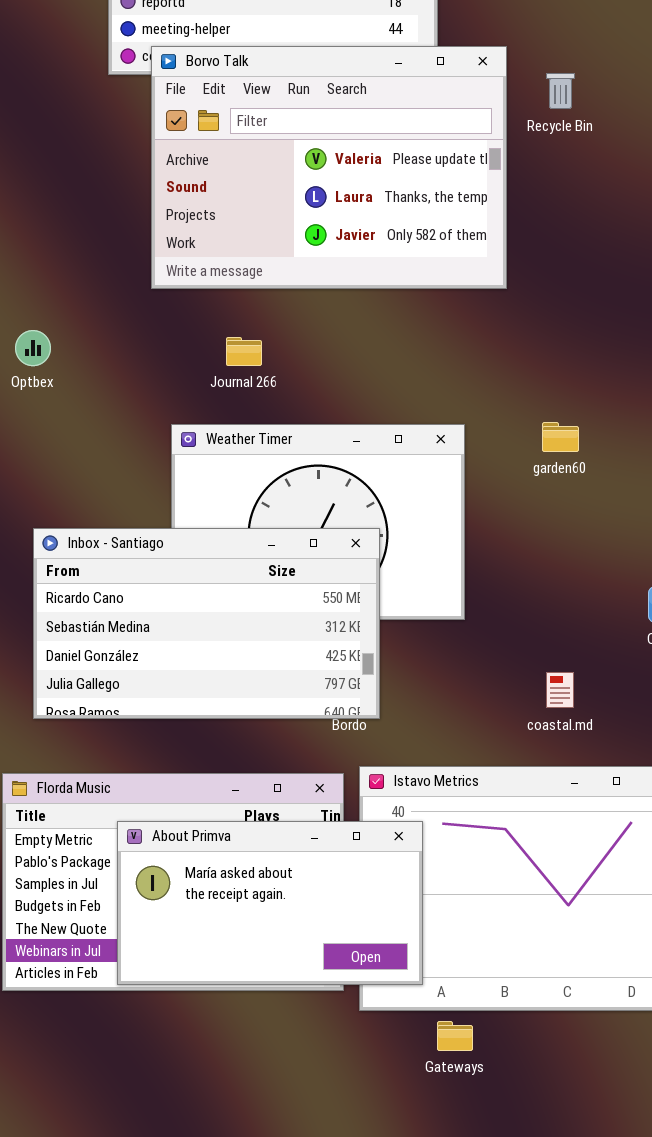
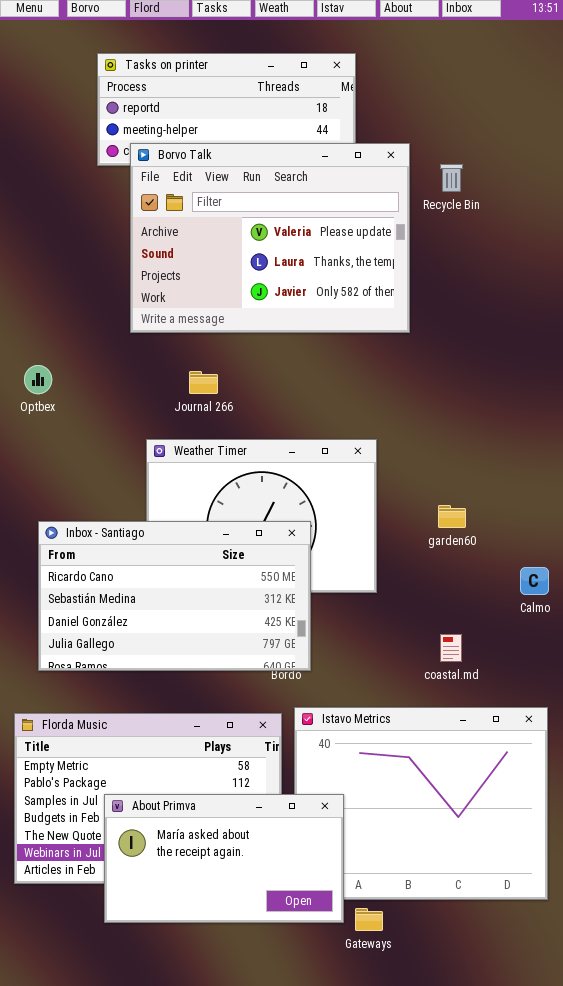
garden60: [542,422,579,452] -> [438,505,466,528], moved
About Primva: [117,821,423,985] -> [104,794,344,923], moved

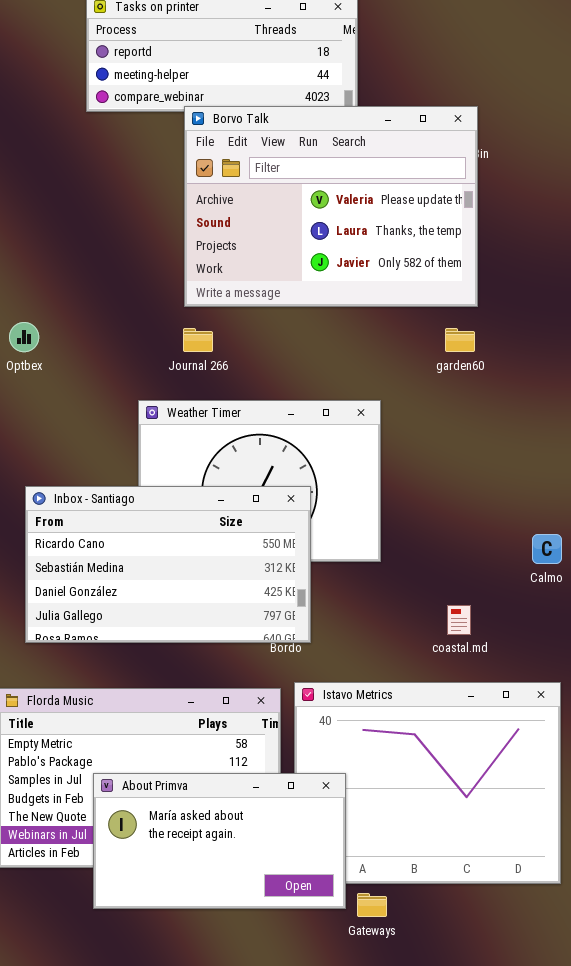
Borvo Talk: [130,143,410,333] -> [184,106,478,307], moved
garden60: [438,505,466,528] -> [445,328,475,352], moved

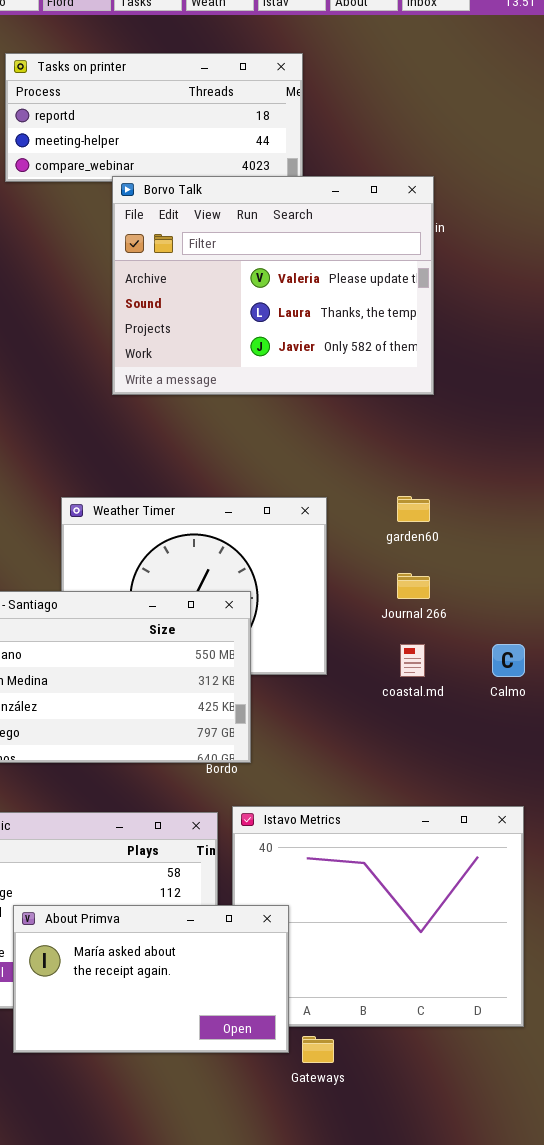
Journal 266: [183,328,213,352] -> [397,573,430,599], moved
garden60: [445,328,475,352] -> [397,496,430,522], moved
coastal.md: [447,605,471,635] -> [400,644,425,677], moved

